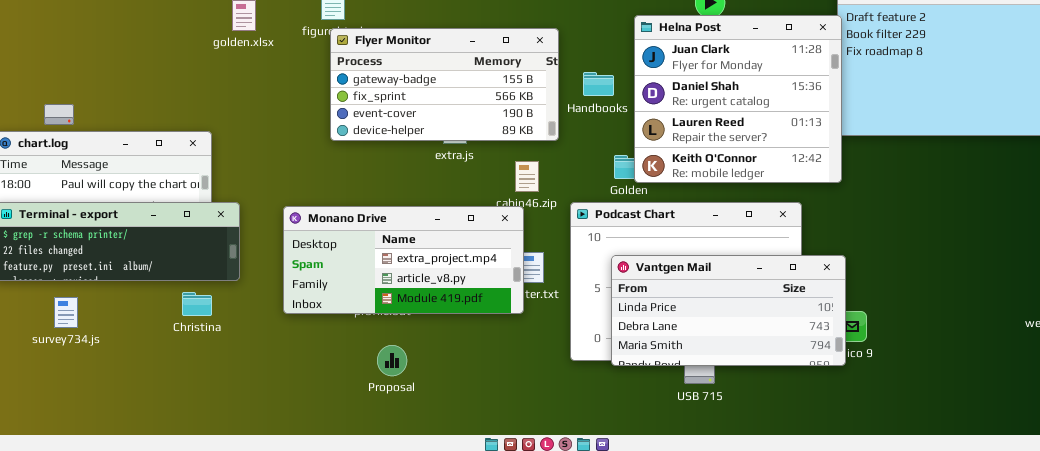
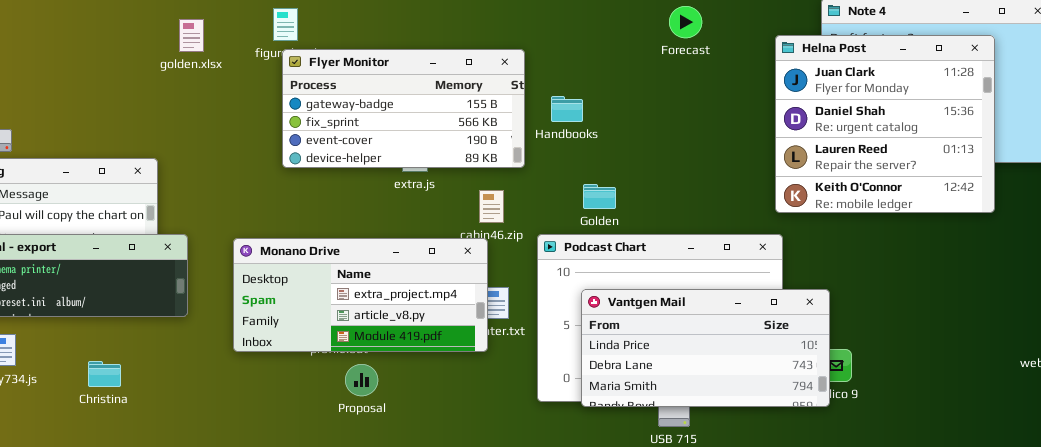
Helna Post: [634,15,842,183] -> [775,35,995,213], moved
Christina: [182,292,212,316] -> [88,361,121,387], moved
Proposal: [377,345,407,376] -> [345,364,378,396], moved

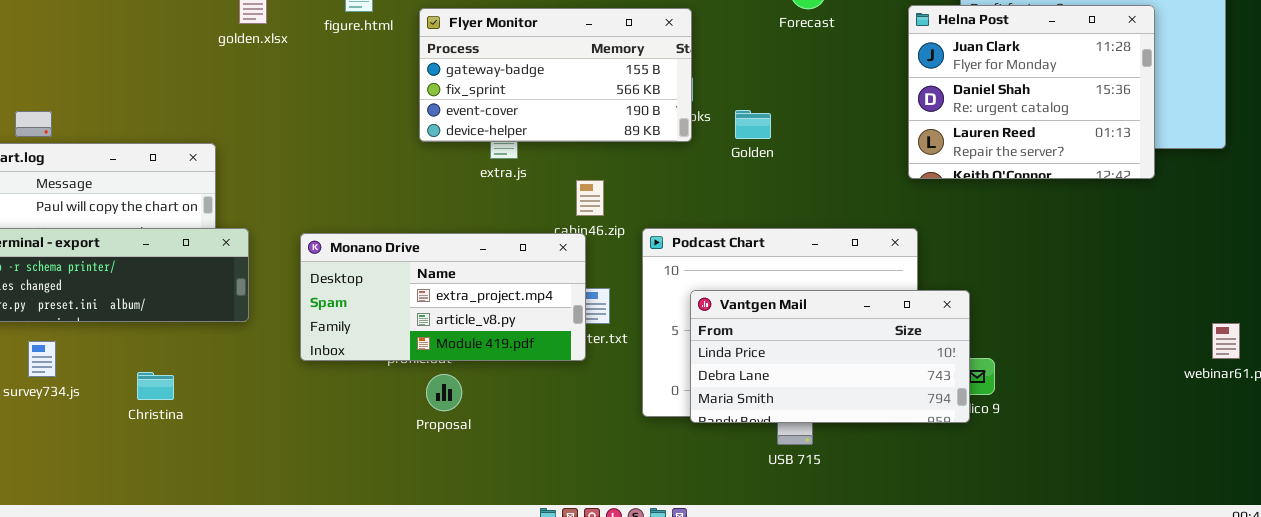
Helna Post: [775,35,995,213] -> [908,5,1155,179], resized
Flyer Monitor: [282,49,525,168] -> [419,8,692,142], moved
Golden: [583,184,616,209] -> [735,110,771,139], moved

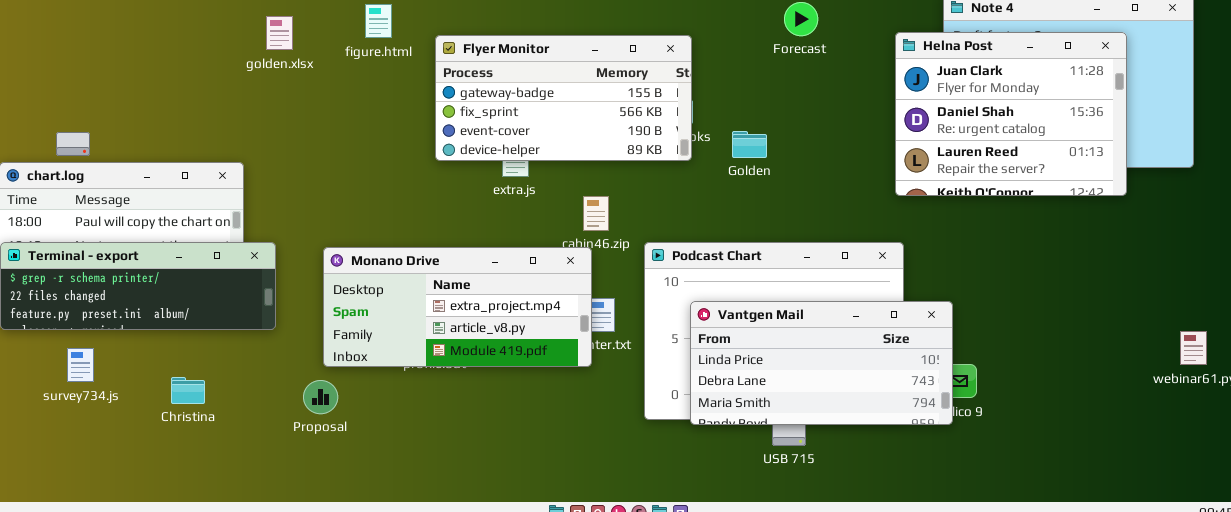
Proposal: [426,374,462,411] -> [303,380,338,414], moved

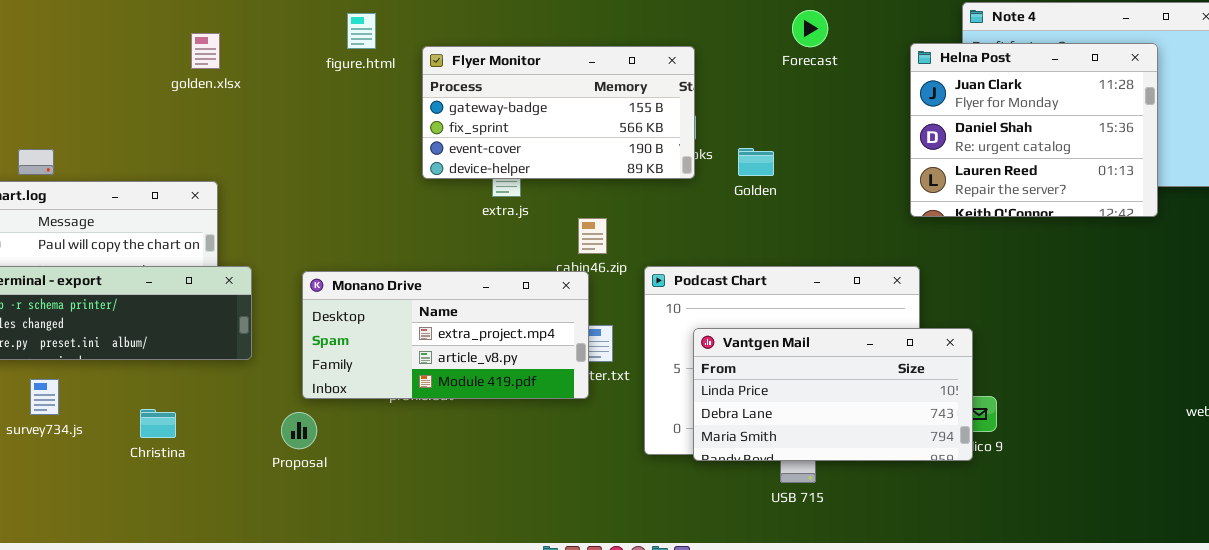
golden.xlsx: [266,16,293,50] -> [191,33,220,69], moved

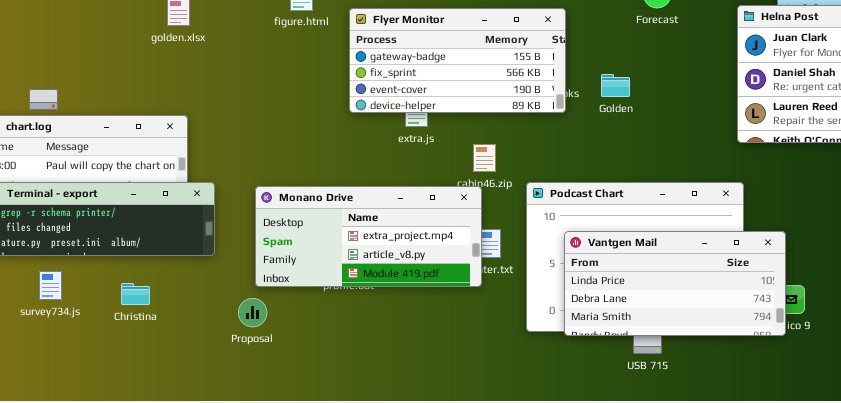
Golden: [738,148,774,176] -> [601,74,630,97], moved
Christina: [140,409,176,438] -> [121,283,150,305], moved

